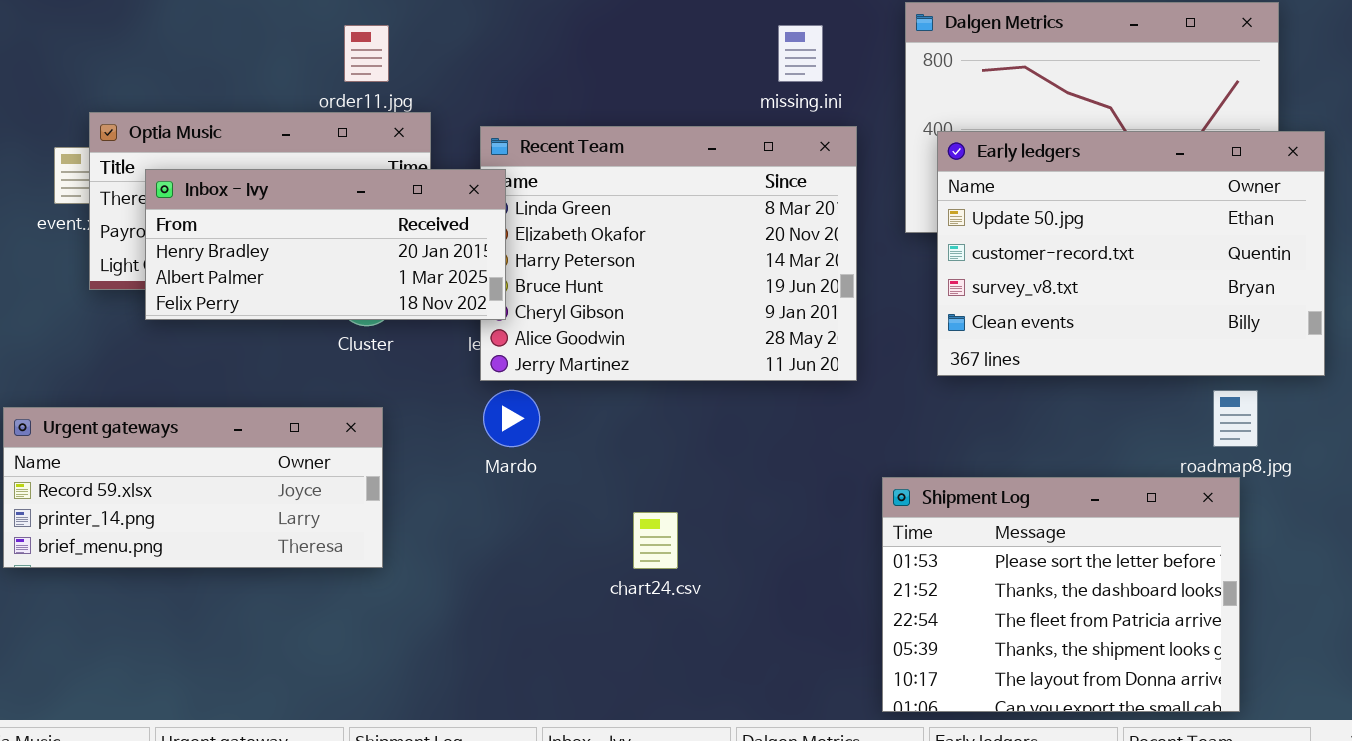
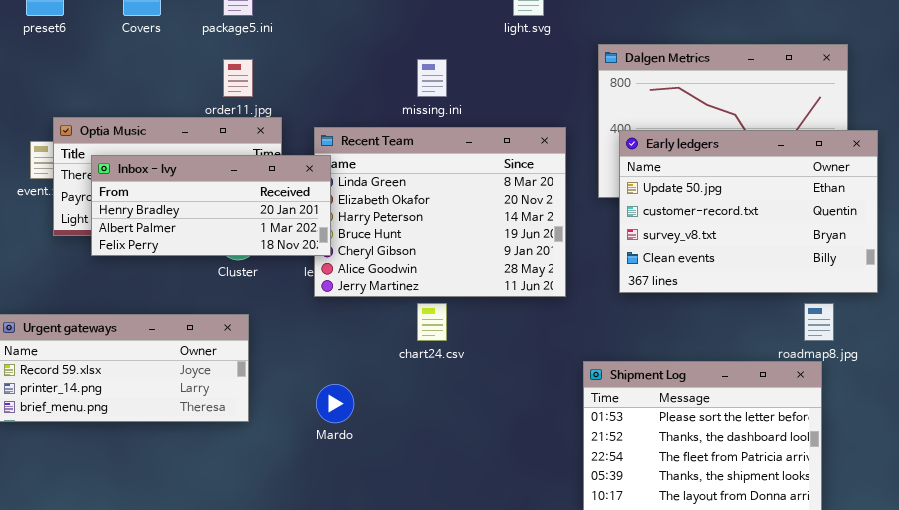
missing.ini: [778,25,823,82] -> [417,59,447,97], moved
Mardo: [483,390,540,447] -> [316,384,354,423], moved
chart24.csv: [633,512,678,569] -> [417,303,447,341], moved

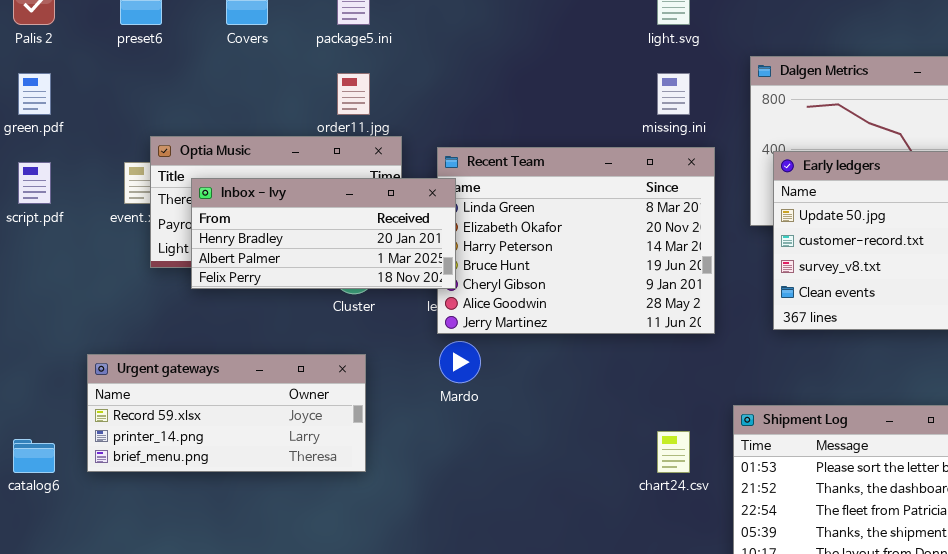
missing.ini: [417,59,447,97] -> [657,73,690,115], moved
chart24.csv: [417,303,447,341] -> [657,431,690,473], moved
Mardo: [316,384,354,423] -> [439,341,481,383], moved

